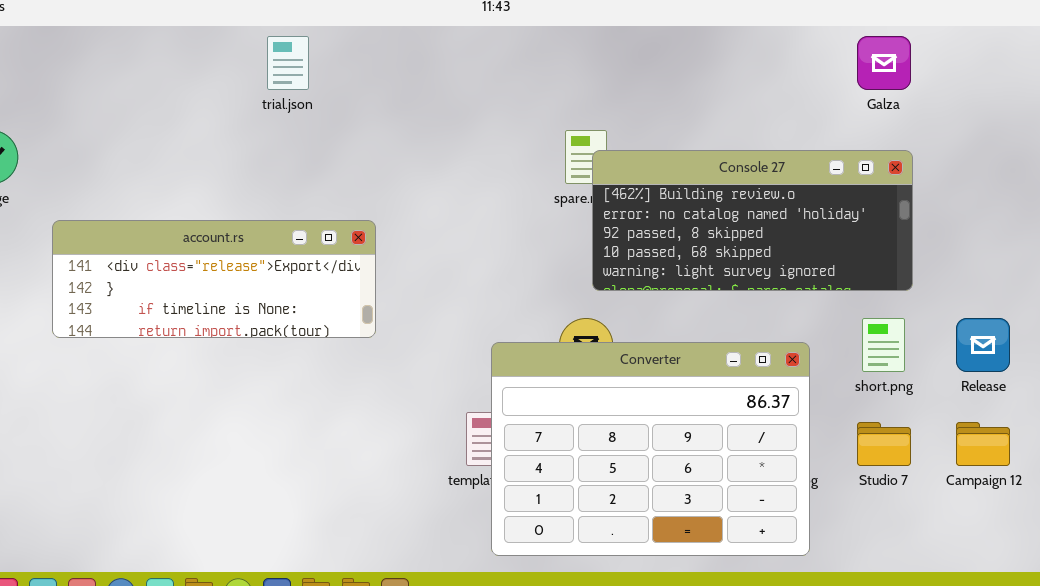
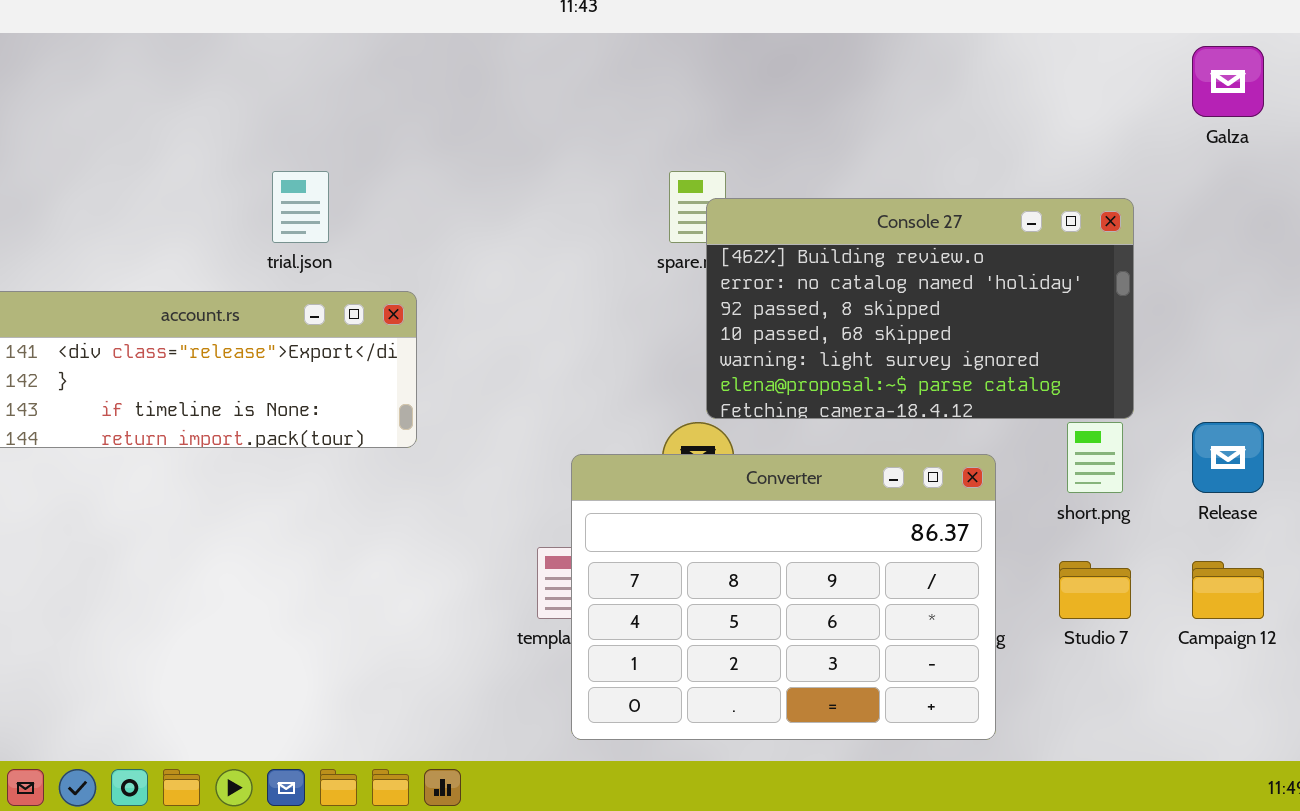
trial.json: [267,36,309,90] -> [272,171,329,243], moved
Galza: [857,36,911,90] -> [1192,46,1264,117], moved
Console 27: [592,150,913,291] -> [706,198,1134,419], resized

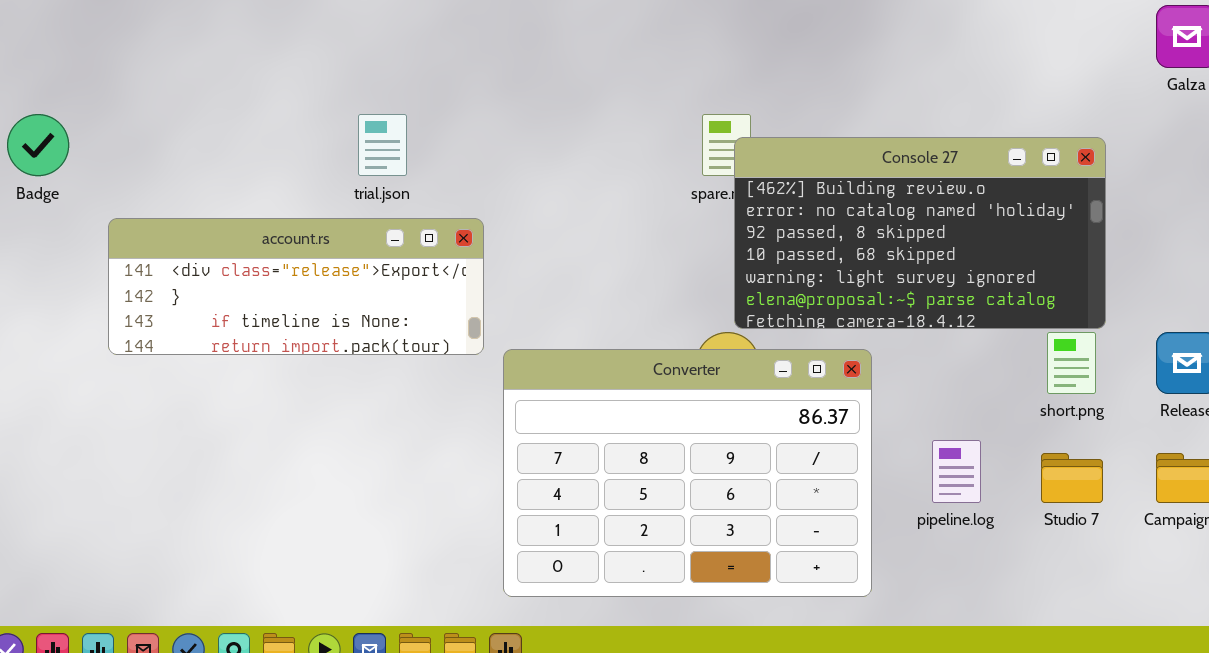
Converter: [571,454,996,740] -> [503,349,872,597], moved

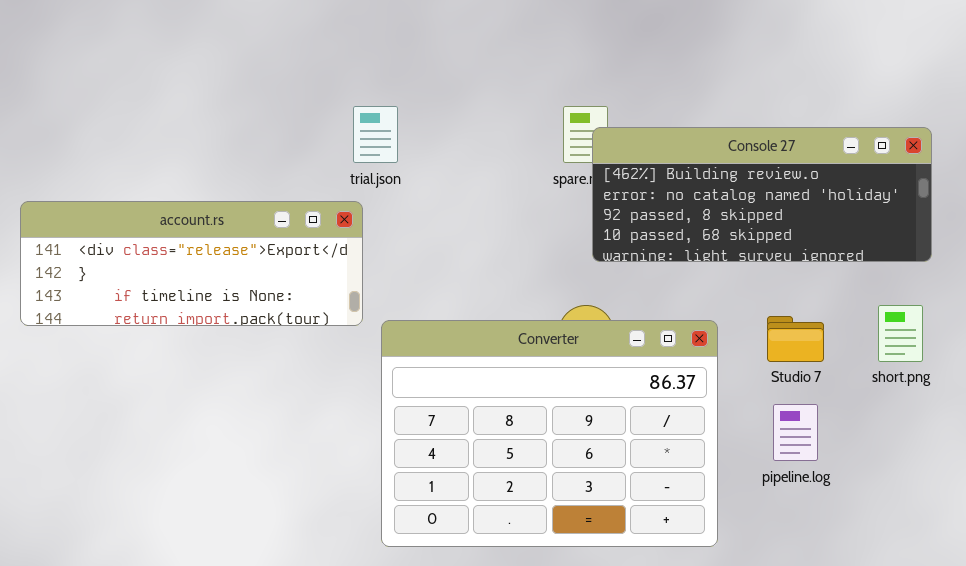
trial.json: [358,114,407,176] -> [353,106,398,163], moved
Console 27: [734,137,1106,329] -> [592,127,932,262], resized
Studio 7: [1041,453,1103,503] -> [767,316,824,362], moved

